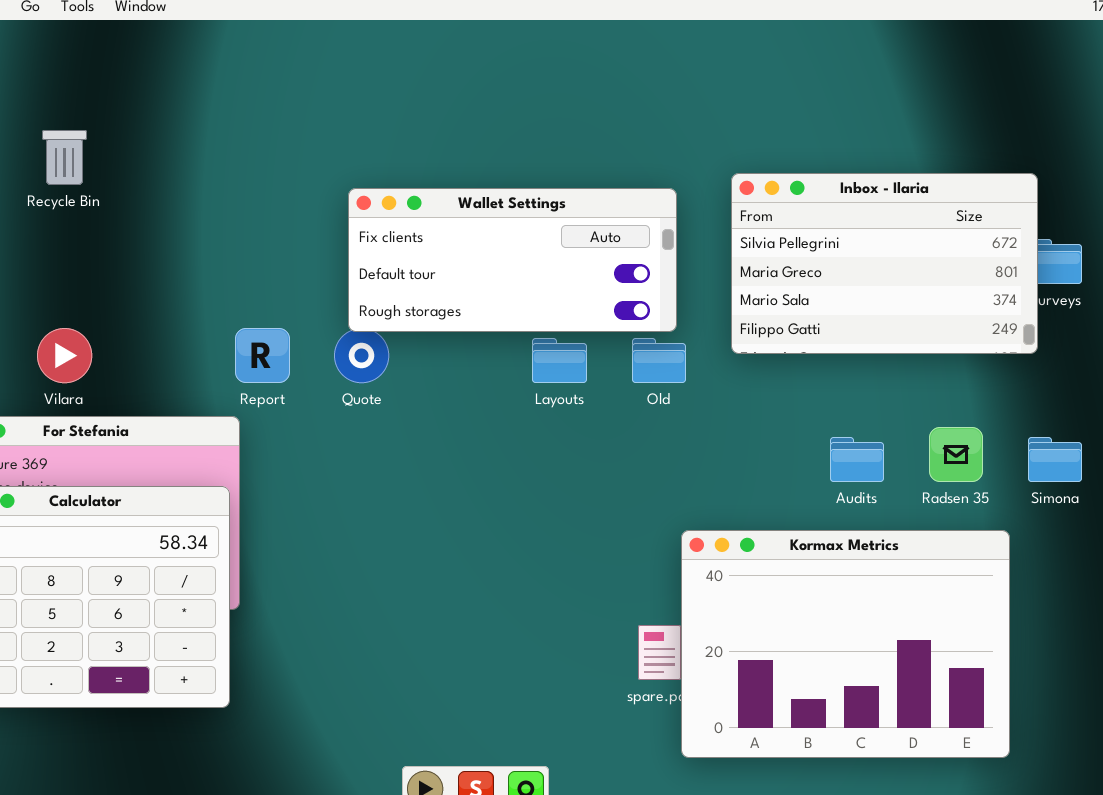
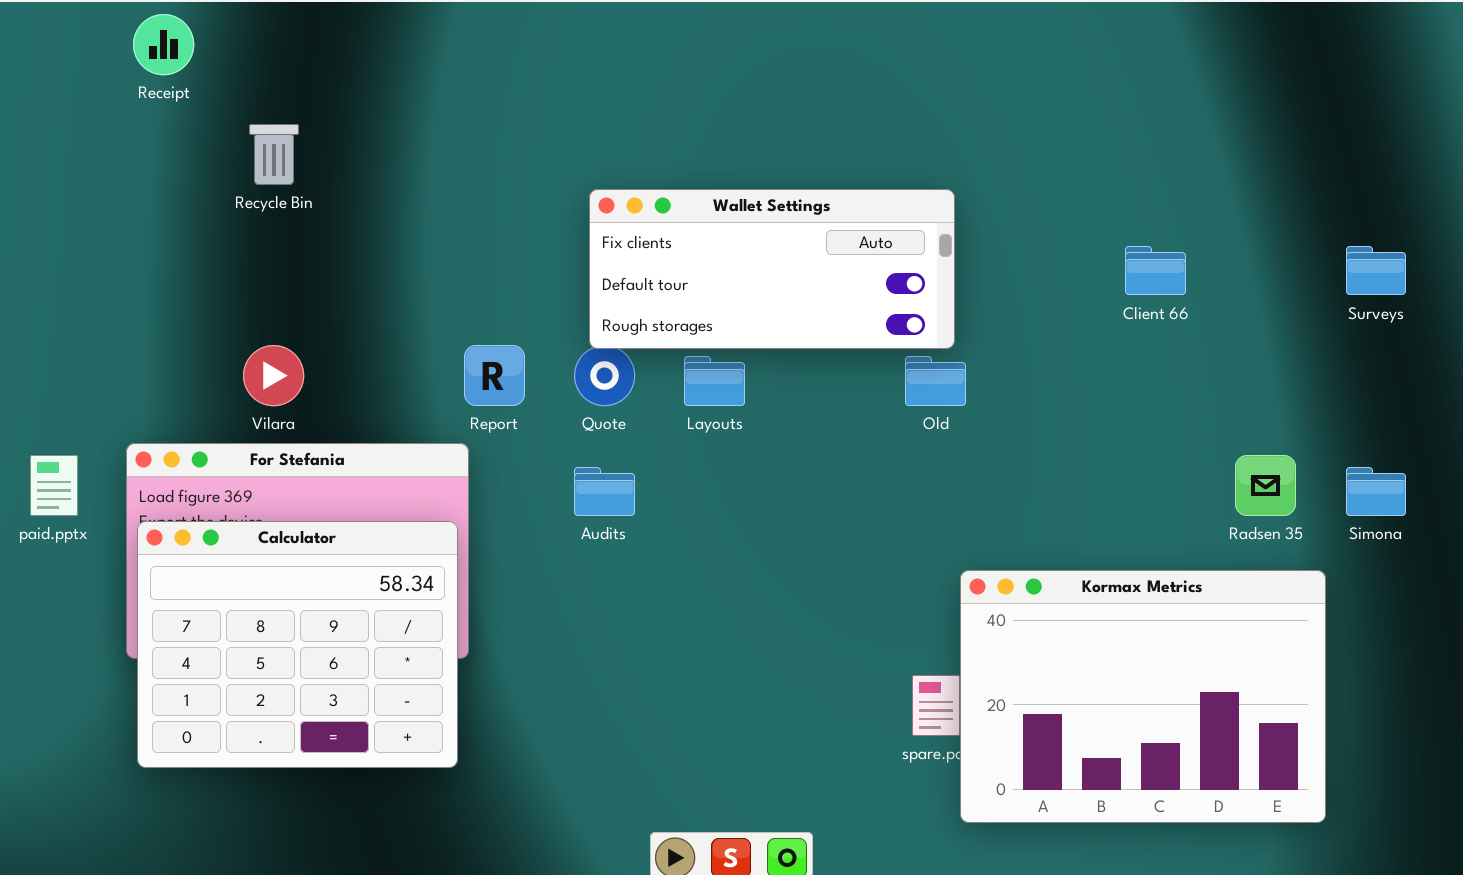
Inbox - Ilaria: [731,173,1038,354] -> none, closed
Layouts: [532,338,587,383] -> [684,356,745,406], moved
Audits: [830,437,884,482] -> [574,467,635,516], moved

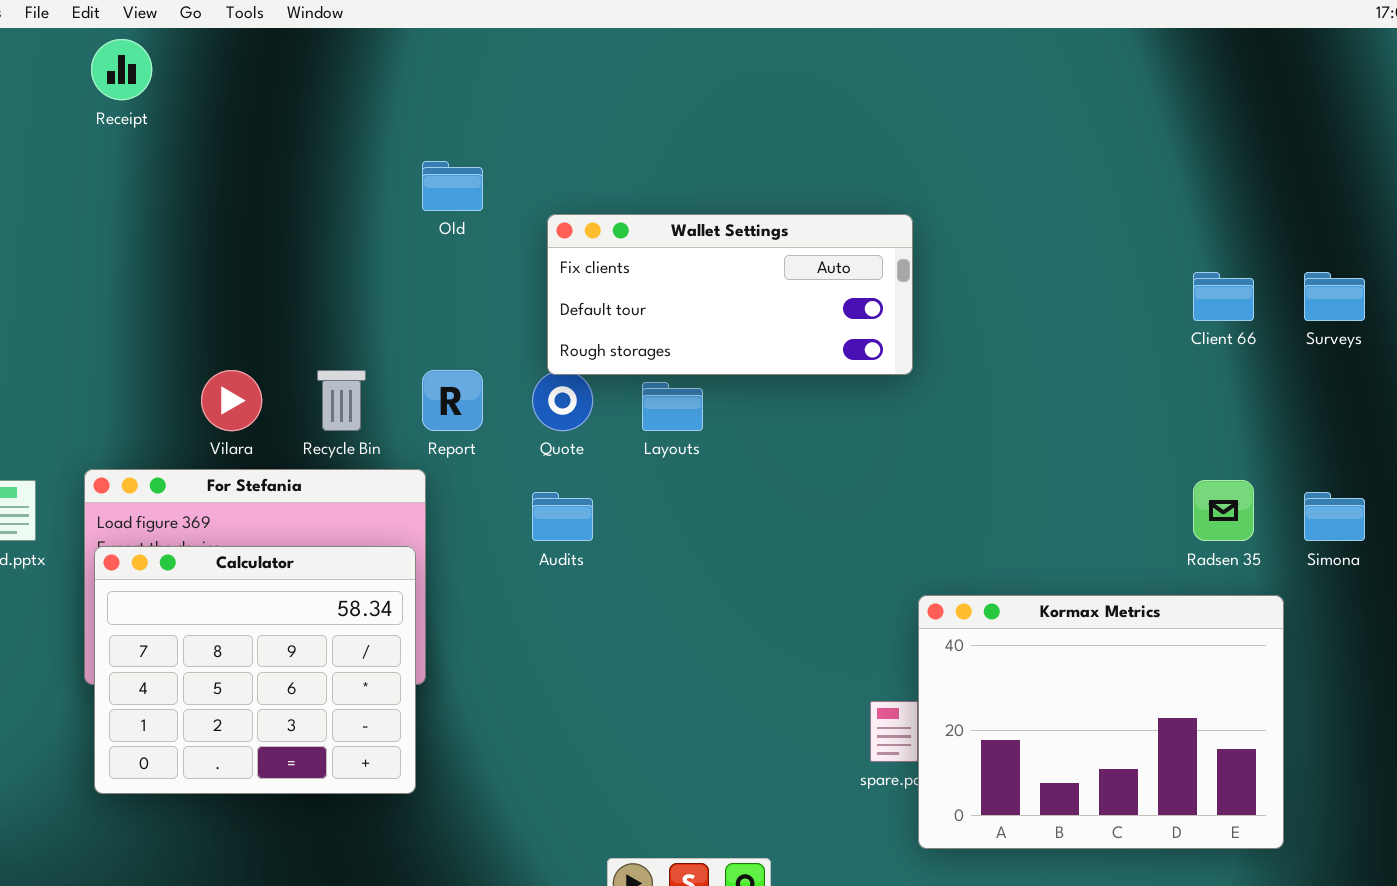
Recycle Bin: [249,124,299,185] -> [317,370,366,431], moved
Client 66: [1125,246,1186,295] -> [1193,272,1254,321], moved
Old: [905,356,966,406] -> [422,161,483,211], moved

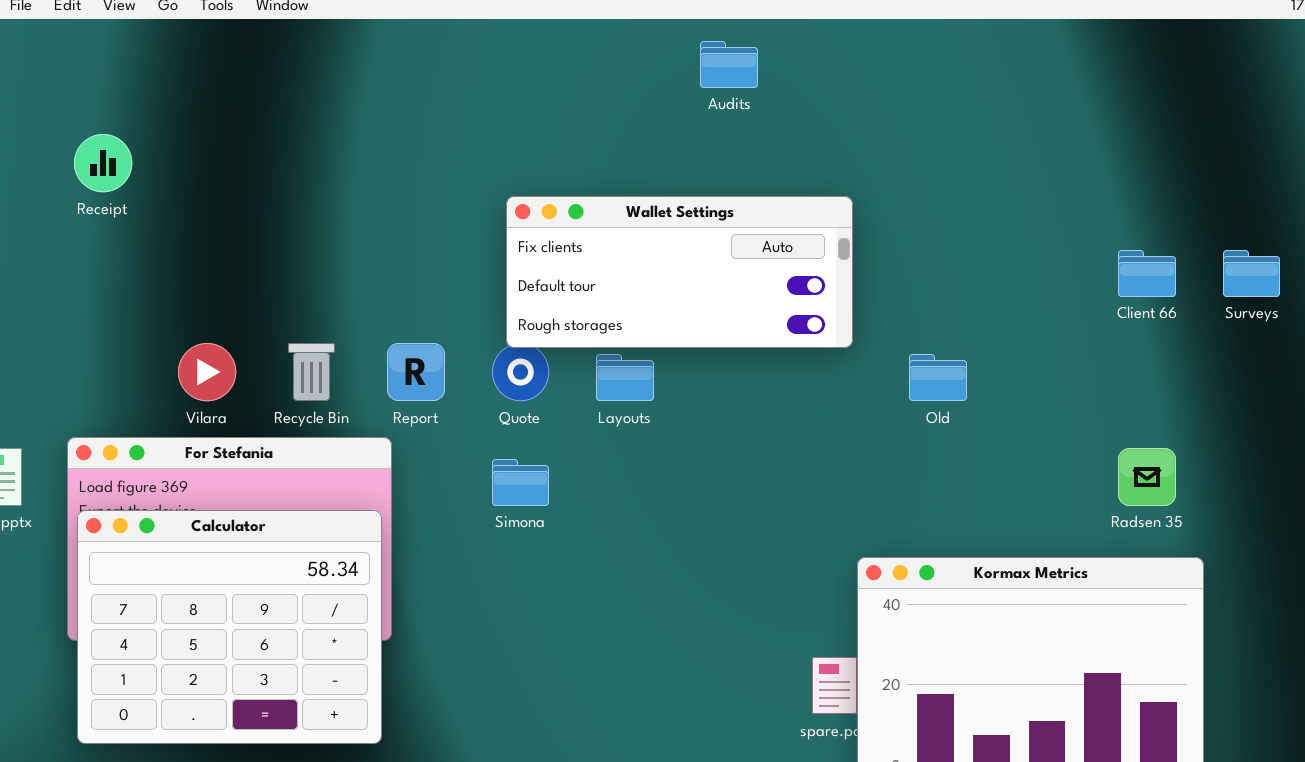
Receipt: [91,39,152,100] -> [74,134,132,192], moved
Old: [422,161,483,211] -> [909,354,967,401], moved
Audits: [532,492,593,541] -> [700,41,758,88], moved
Simona: [1304,492,1365,541] -> [492,459,549,506], moved

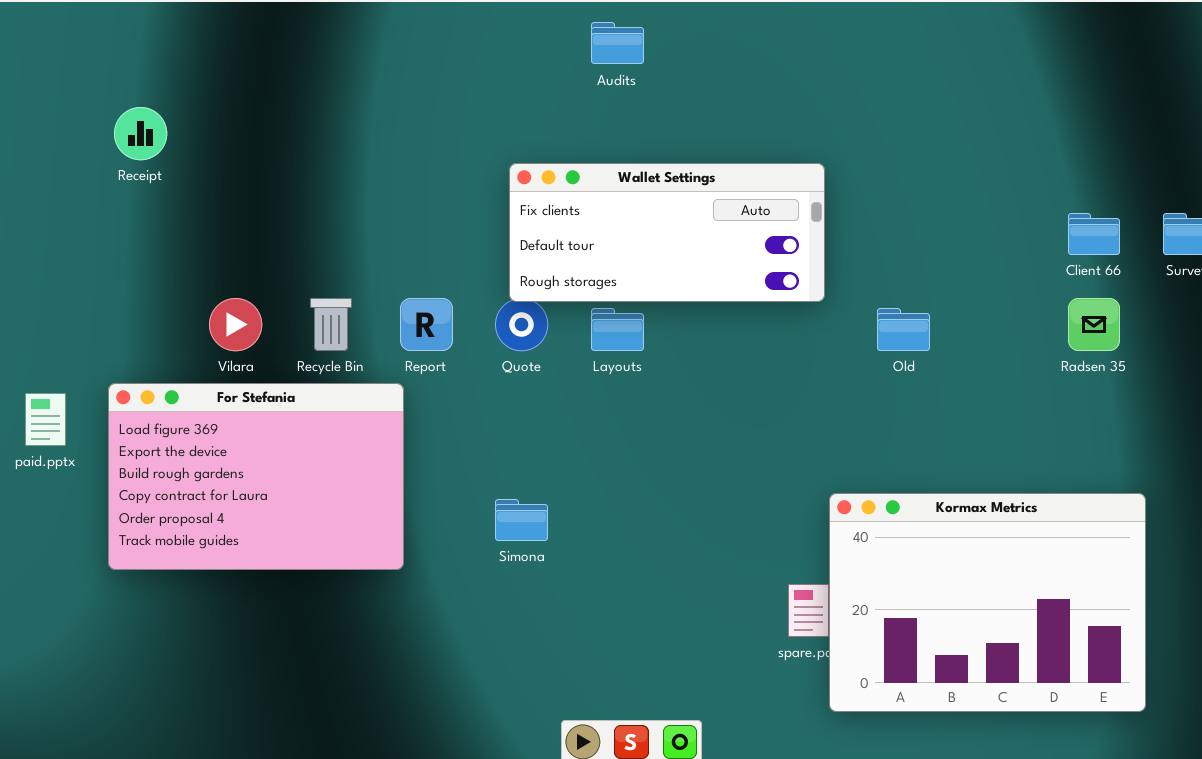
Audits: [700,41,758,88] -> [591,22,644,64], moved
Radsen 35: [1118,448,1176,506] -> [1068,298,1120,351], moved
Simona: [492,459,549,506] -> [495,499,548,541], moved
Calculator: [77,510,382,744] -> none, closed

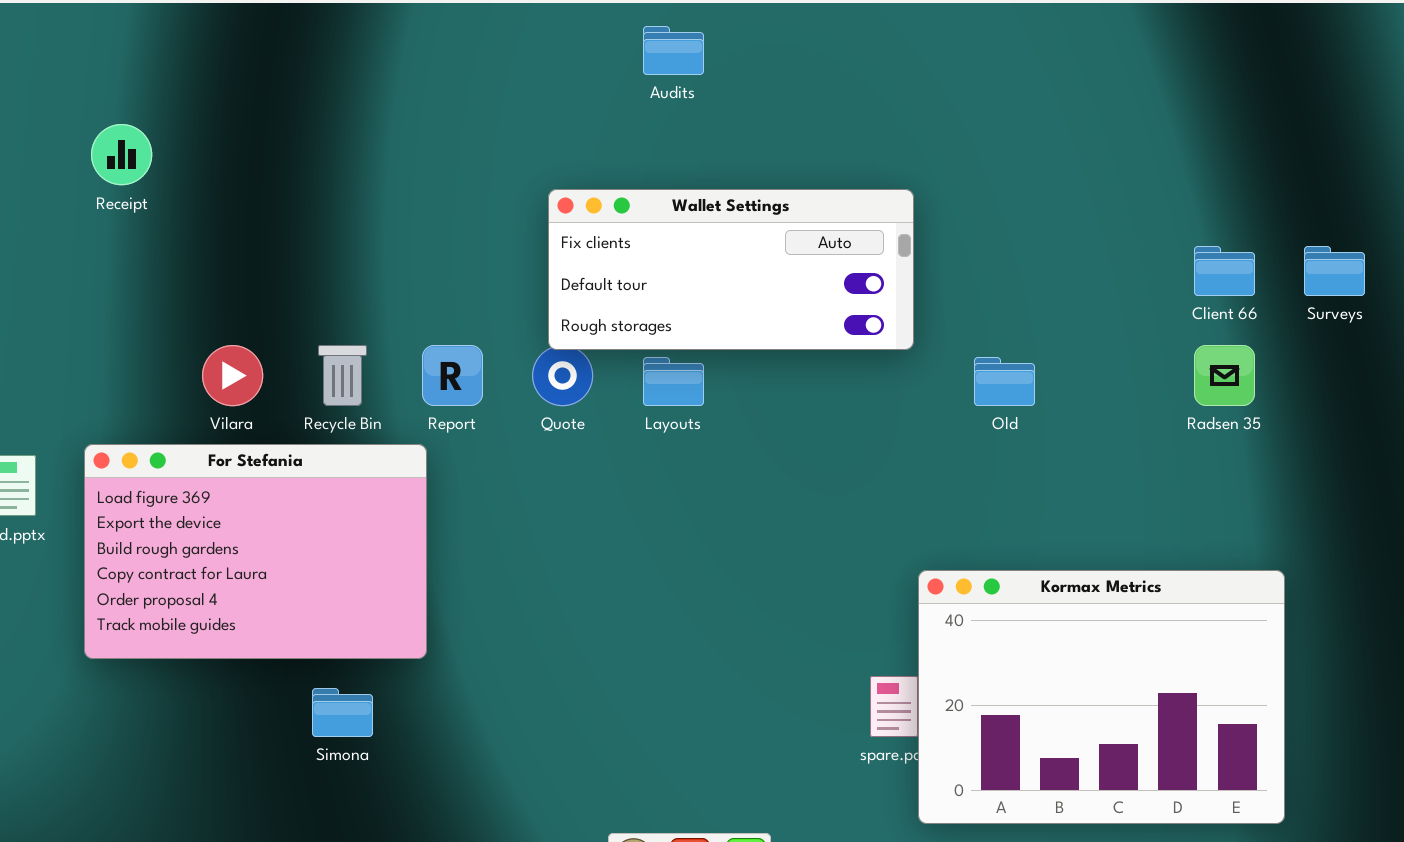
Simona: [495,499,548,541] -> [312,688,373,737], moved

